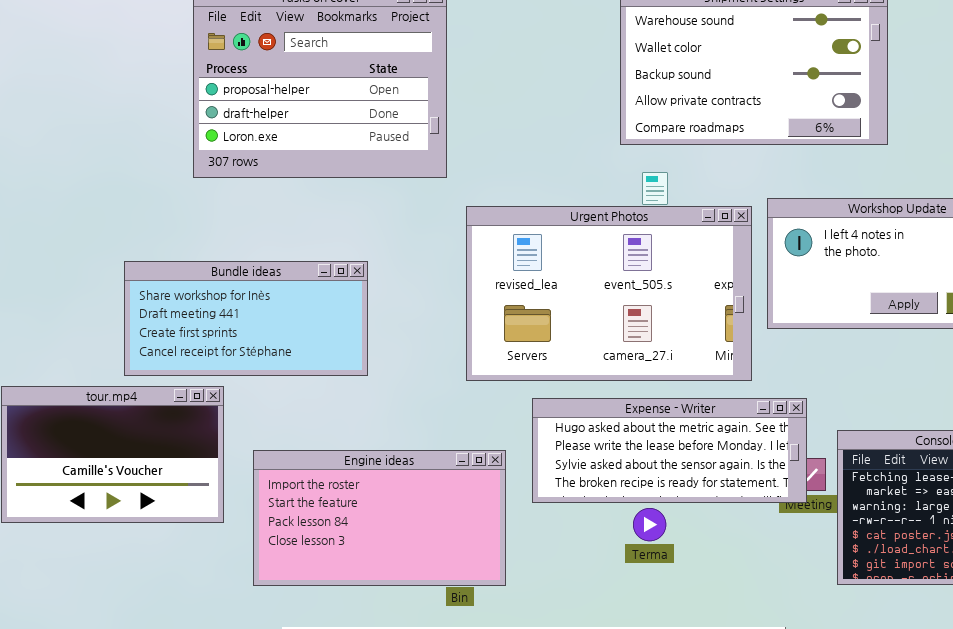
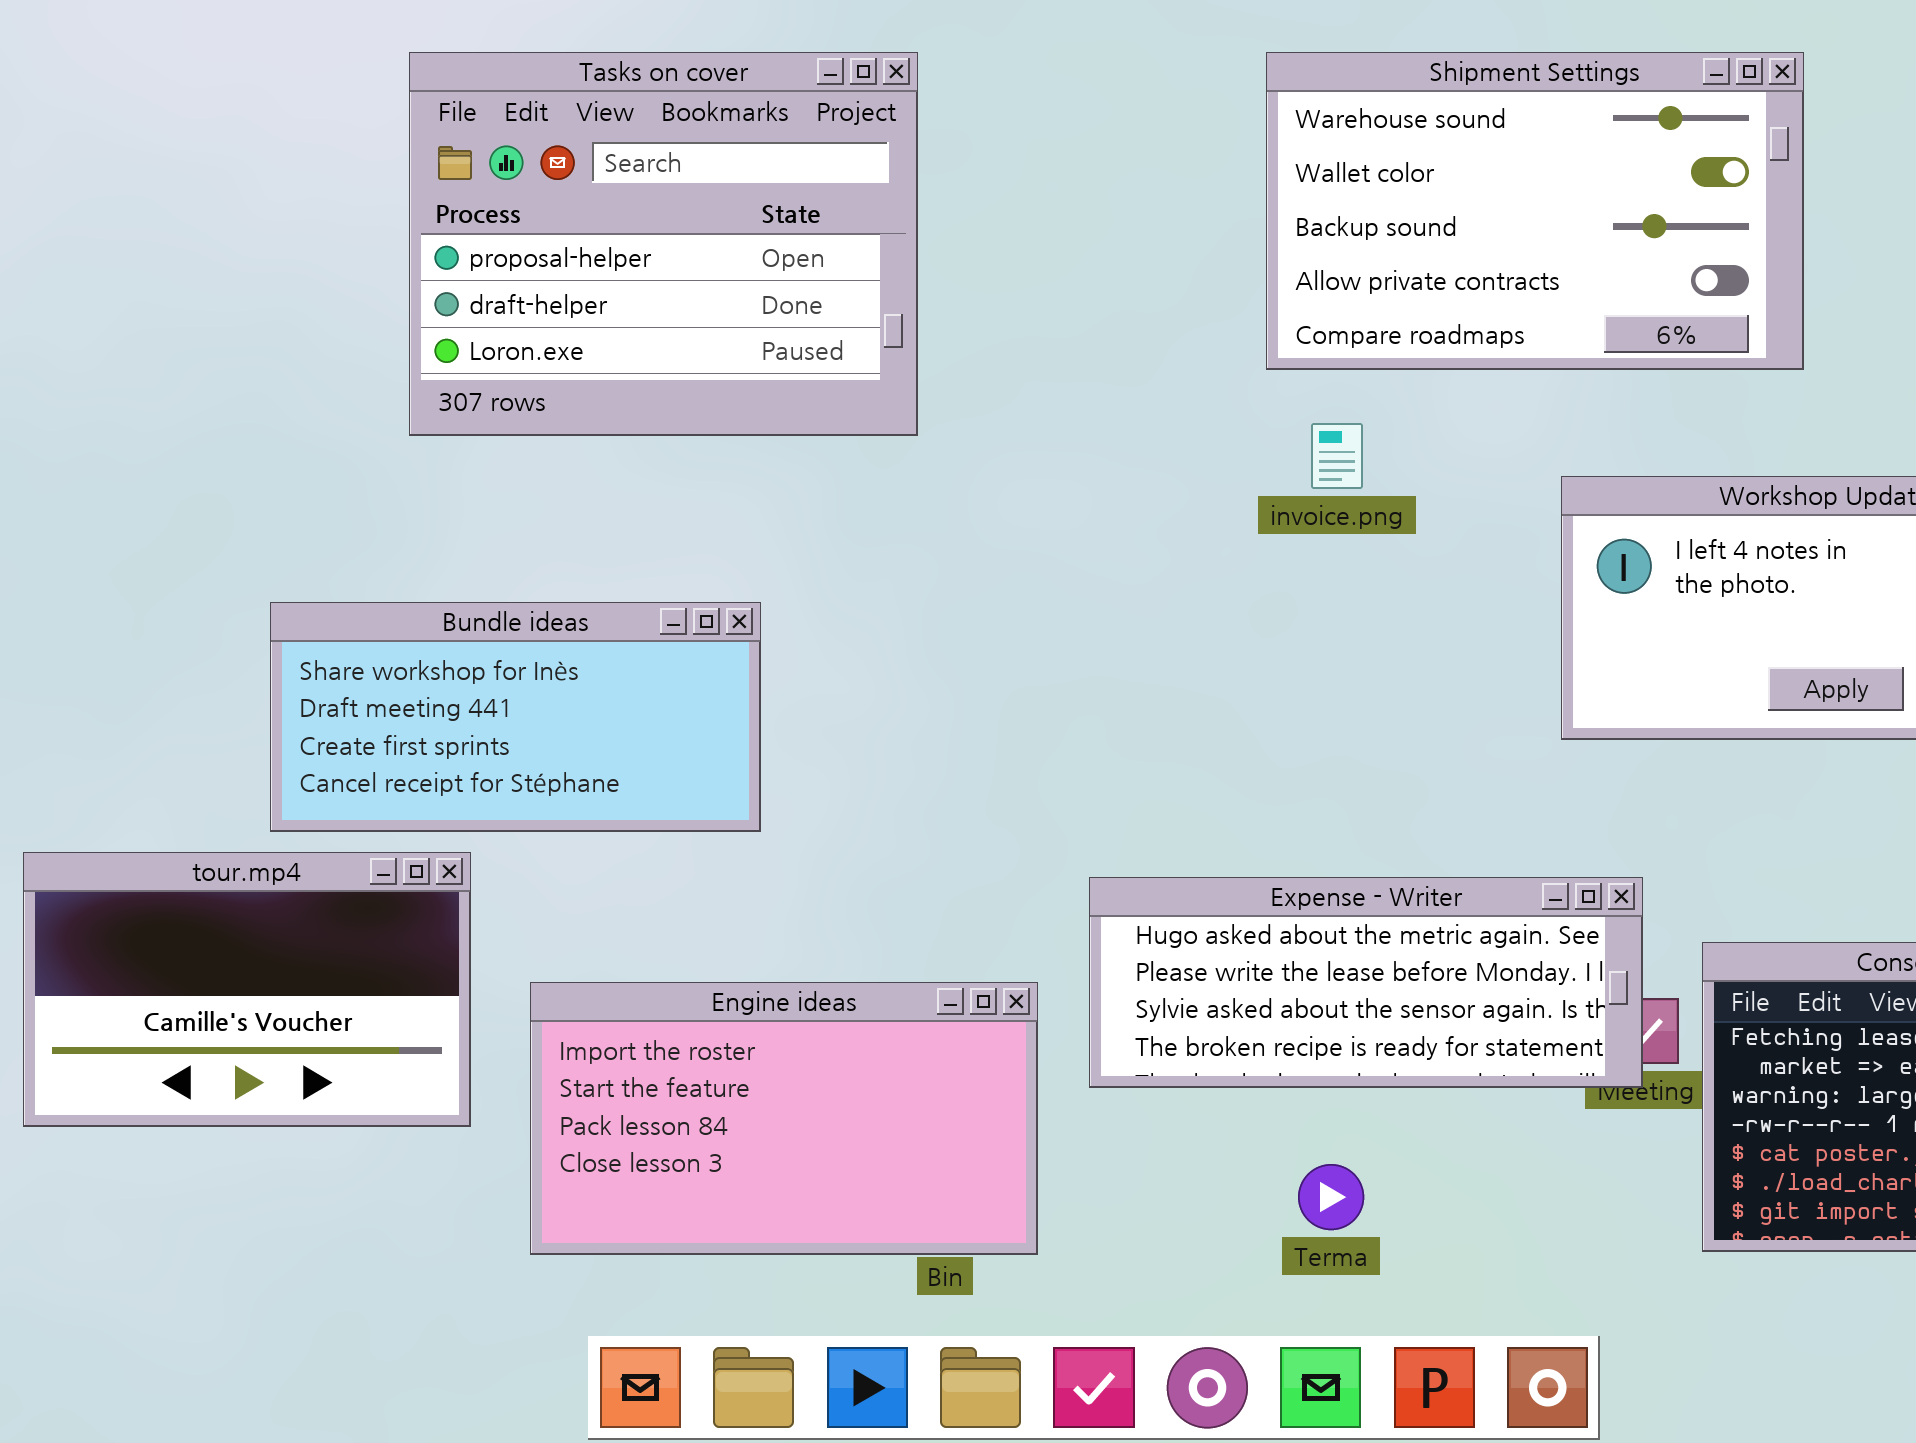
Urgent Photos: [466,206,752,381] -> none, closed
Terma: [633,508,666,541] -> [1298,1164,1364,1230], moved

